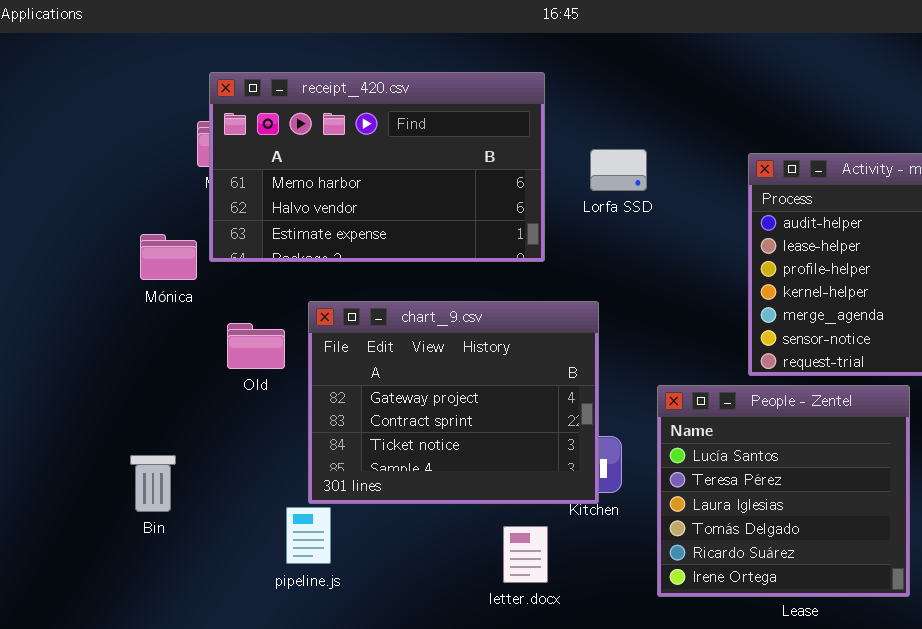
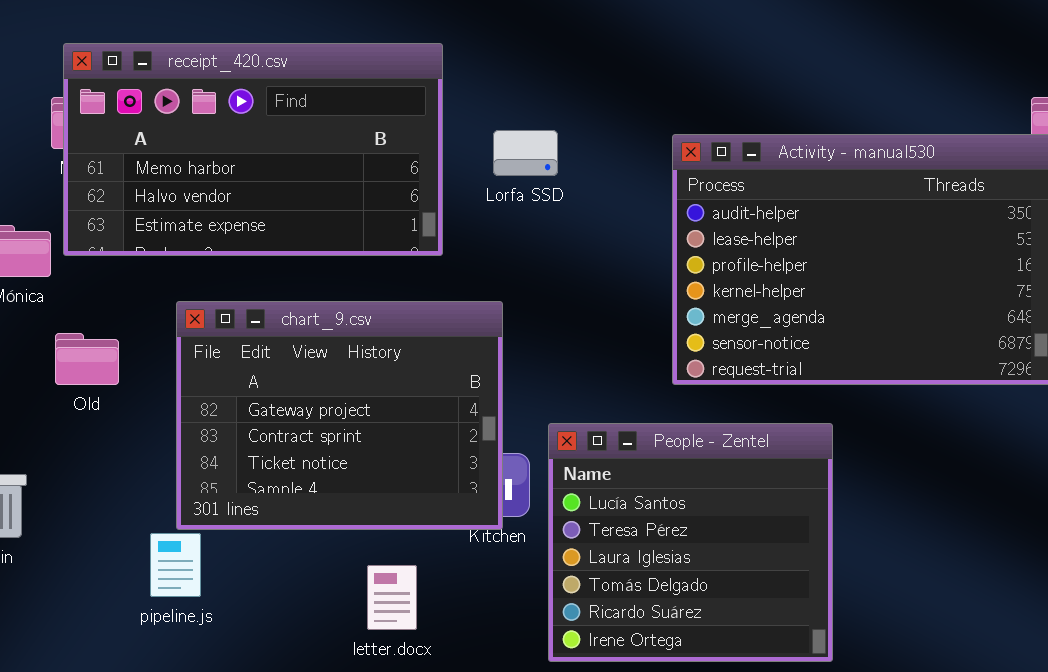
Old: [227,323,285,369] -> [55,333,119,385], moved
People - Zentel: [657,385,910,597] -> [548,423,833,662], moved
letter.docx: [503,526,548,583] -> [367,565,417,630], moved

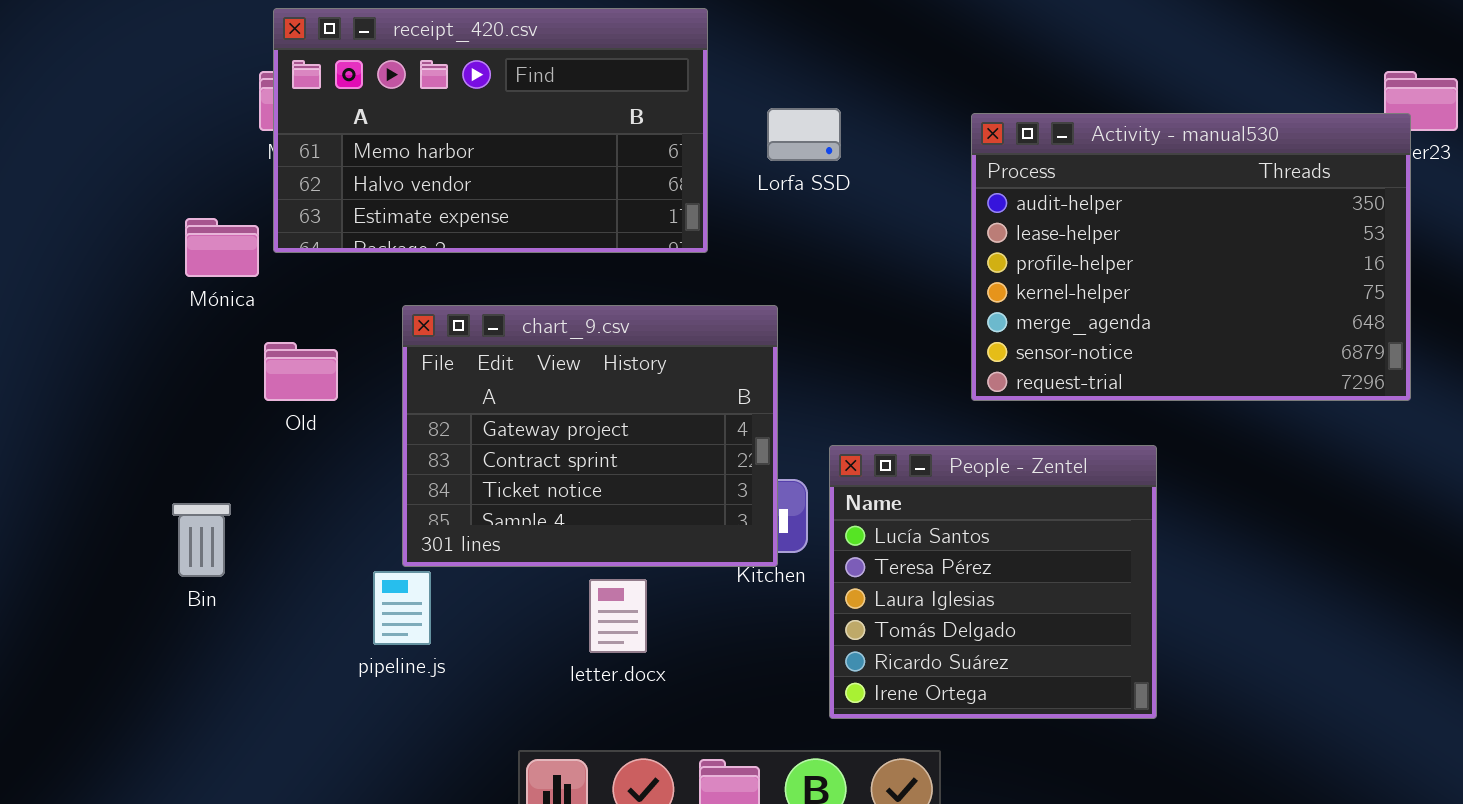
letter.docx: [367,565,417,630] -> [589,579,647,653], moved

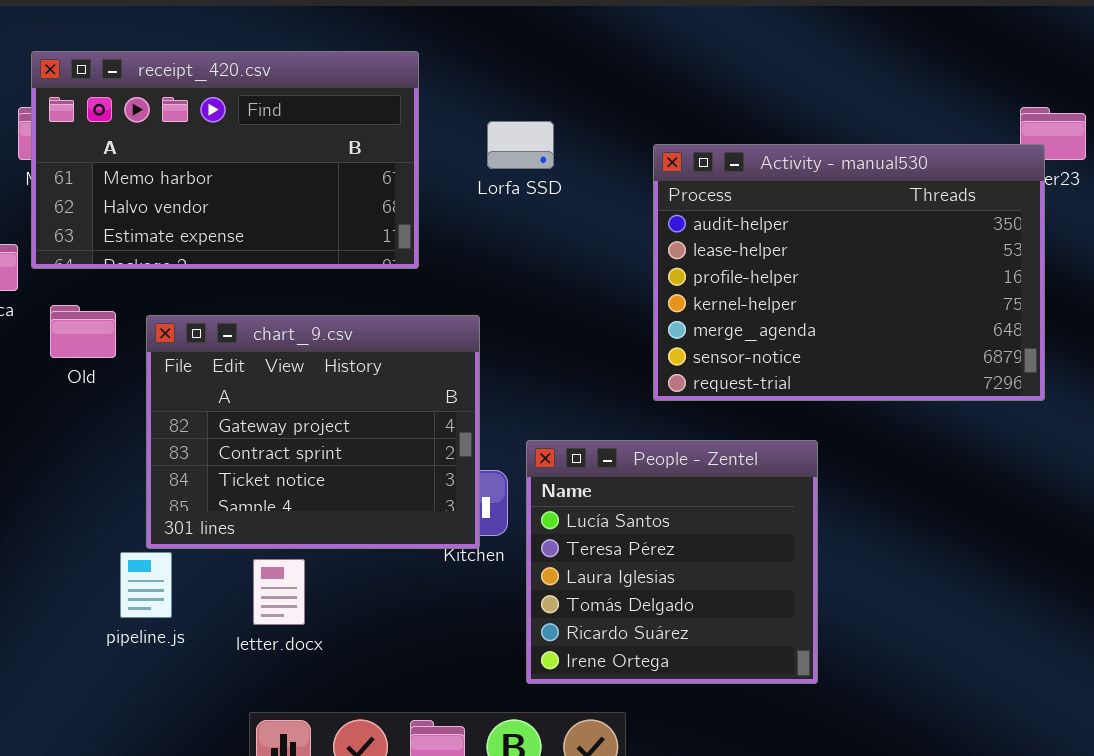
Lorfa SSD: [767,108,841,161] -> [487,121,554,169], moved
Old: [264,342,338,401] -> [50,305,116,358], moved
letter.docx: [589,579,647,653] -> [253,559,305,625], moved

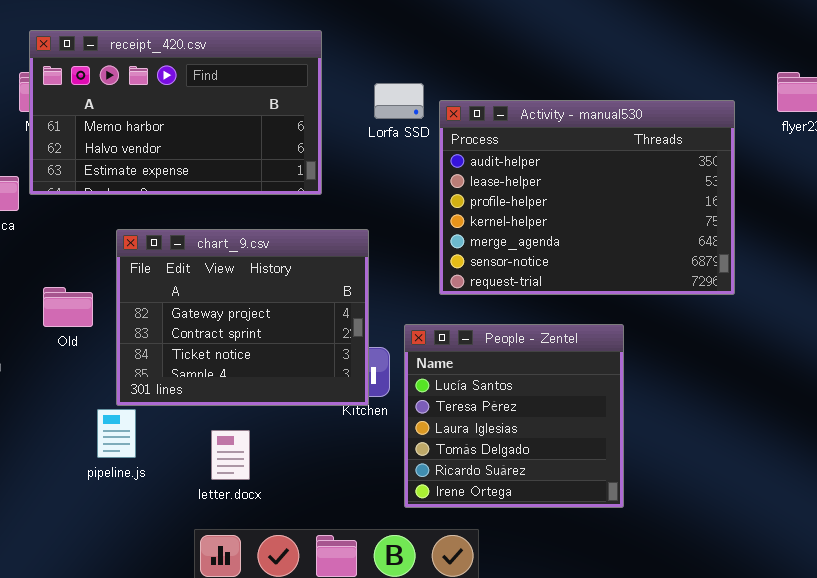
Activity - manual530: [653,144,1045,401] -> [439,100,735,295], moved
Old: [50,305,116,358] -> [43,287,93,327], moved
letter.docx: [253,559,305,625] -> [211,430,250,480], moved

